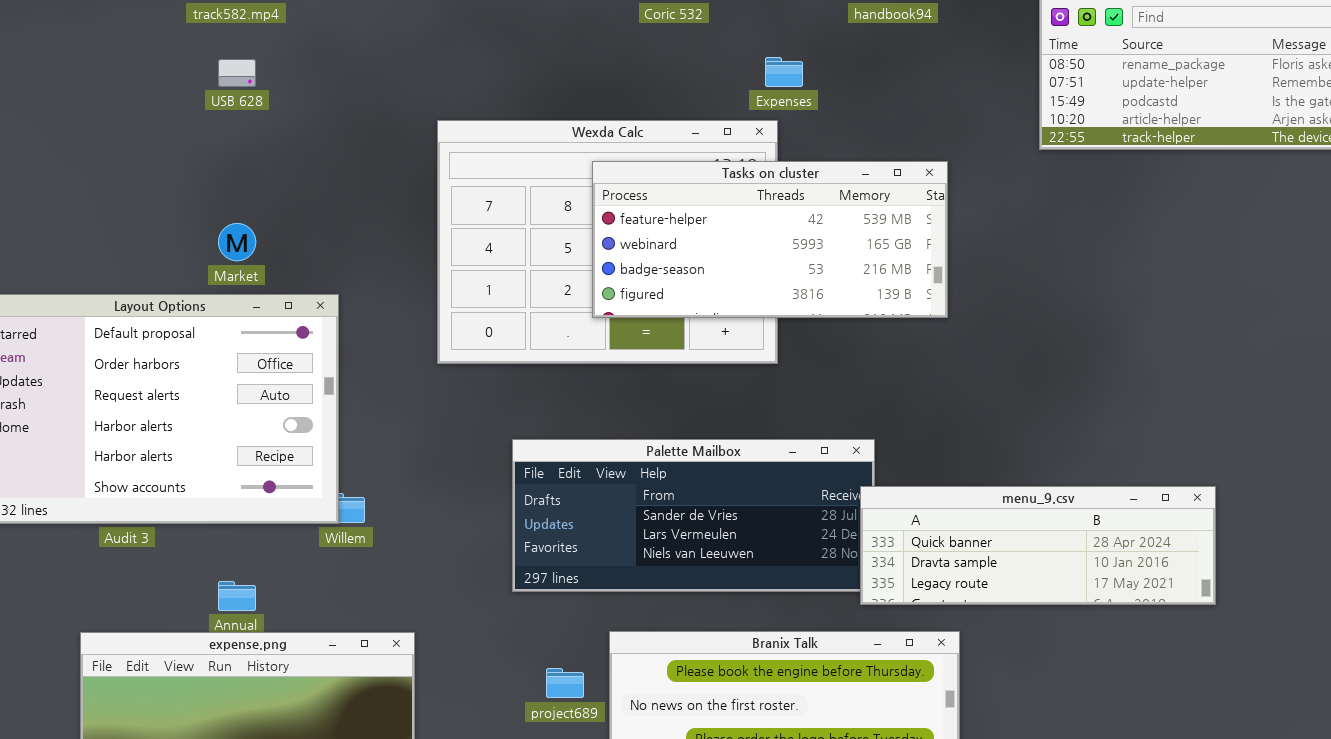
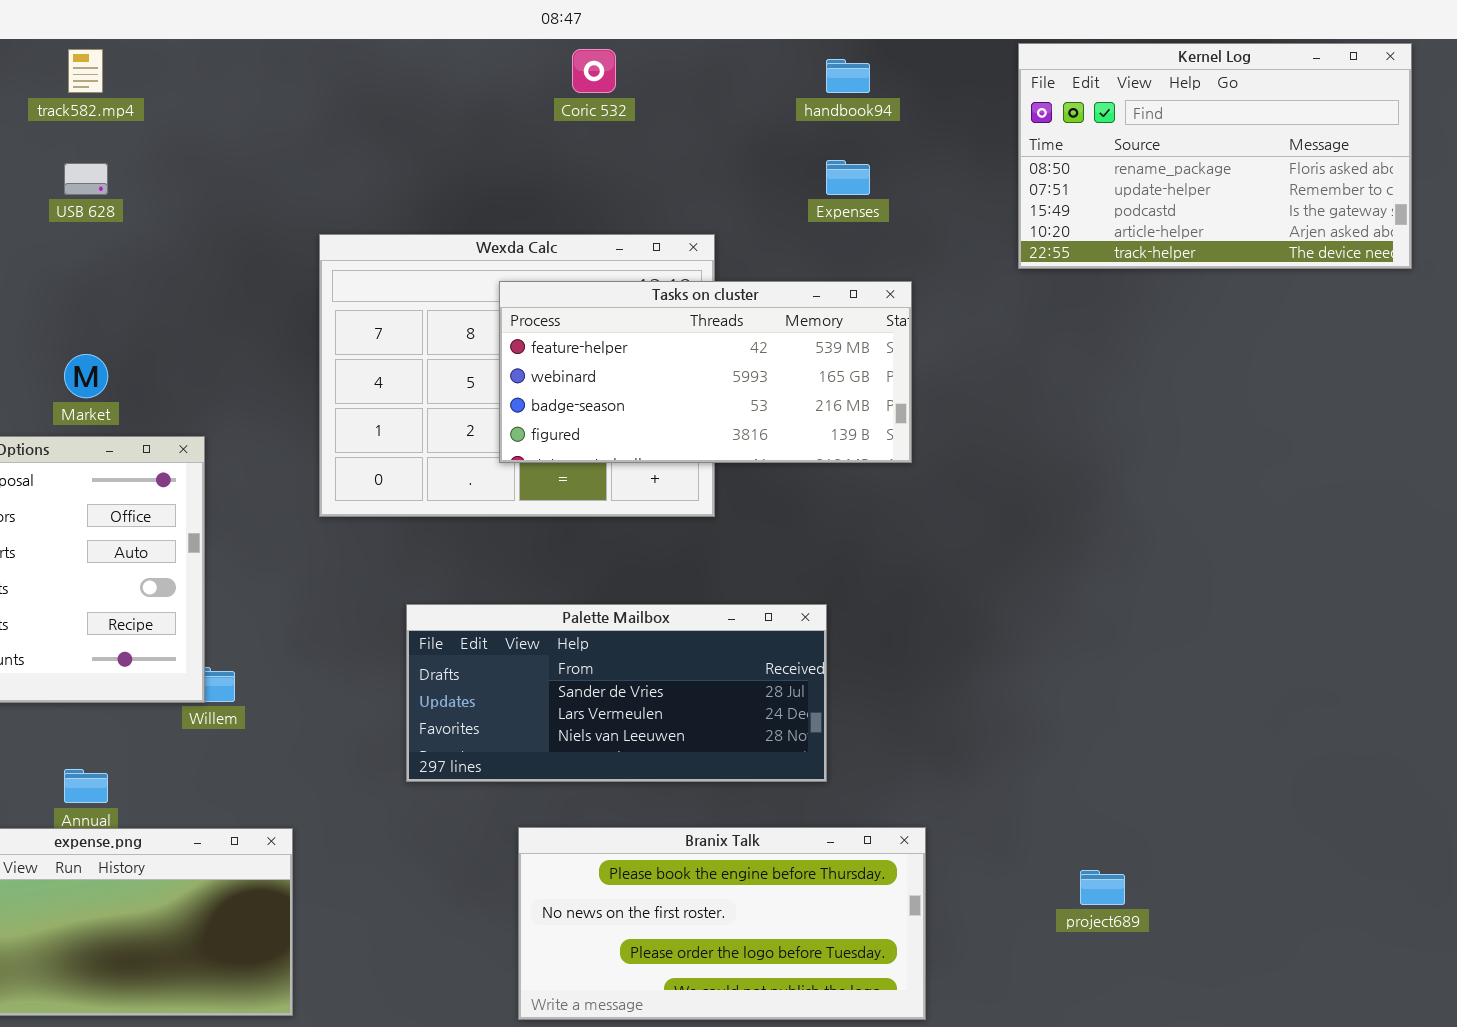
Expenses: [765,57,803,87] -> [826,160,870,195], moved
menu_9.csv: [860,486,1216,605] -> none, closed
project689: [546,668,584,698] -> [1080,870,1125,905], moved

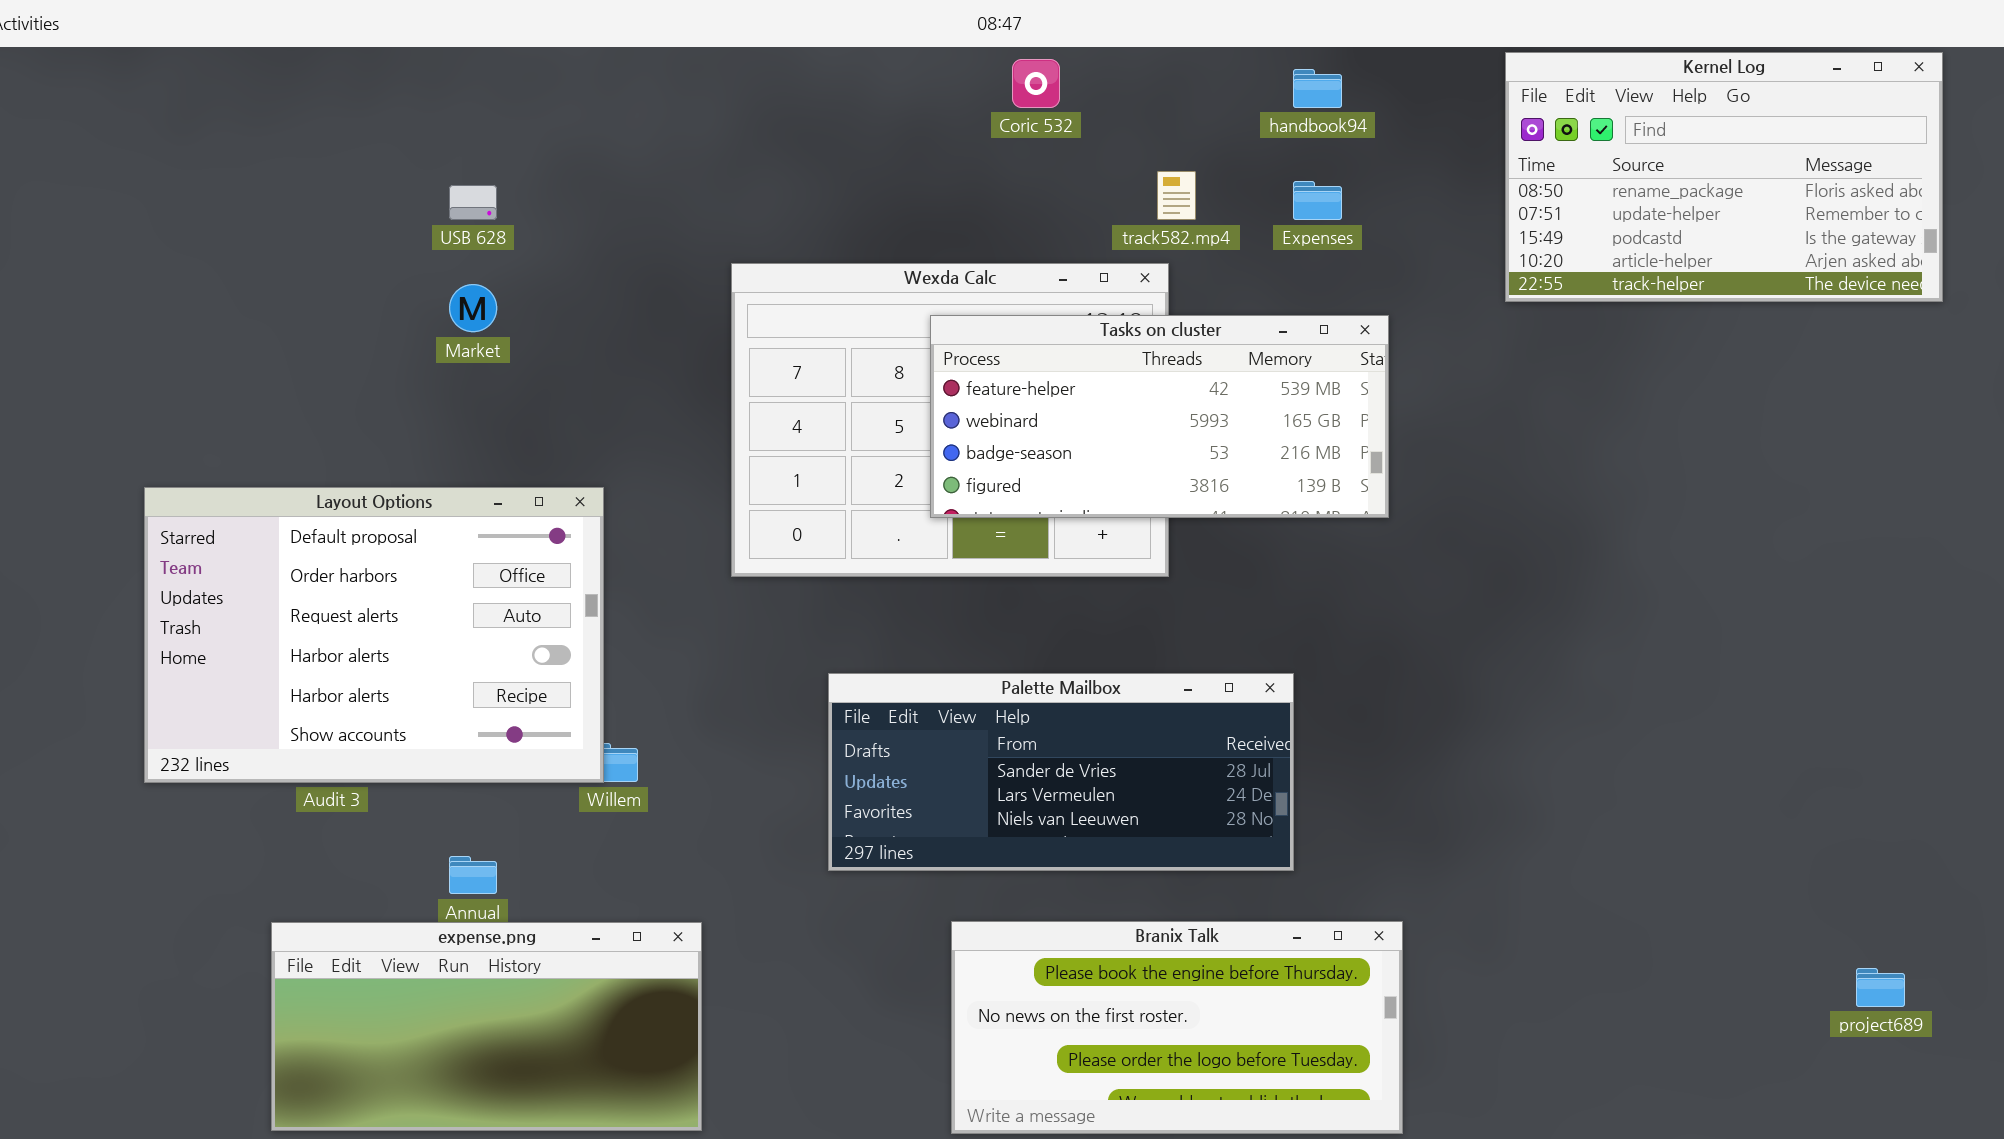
track582.mp4: [68,49,103,93] -> [1157,171,1196,220], moved
Market: [64,354,108,398] -> [449,284,497,332], moved
project689: [1080,870,1125,905] -> [1856,968,1905,1007], moved

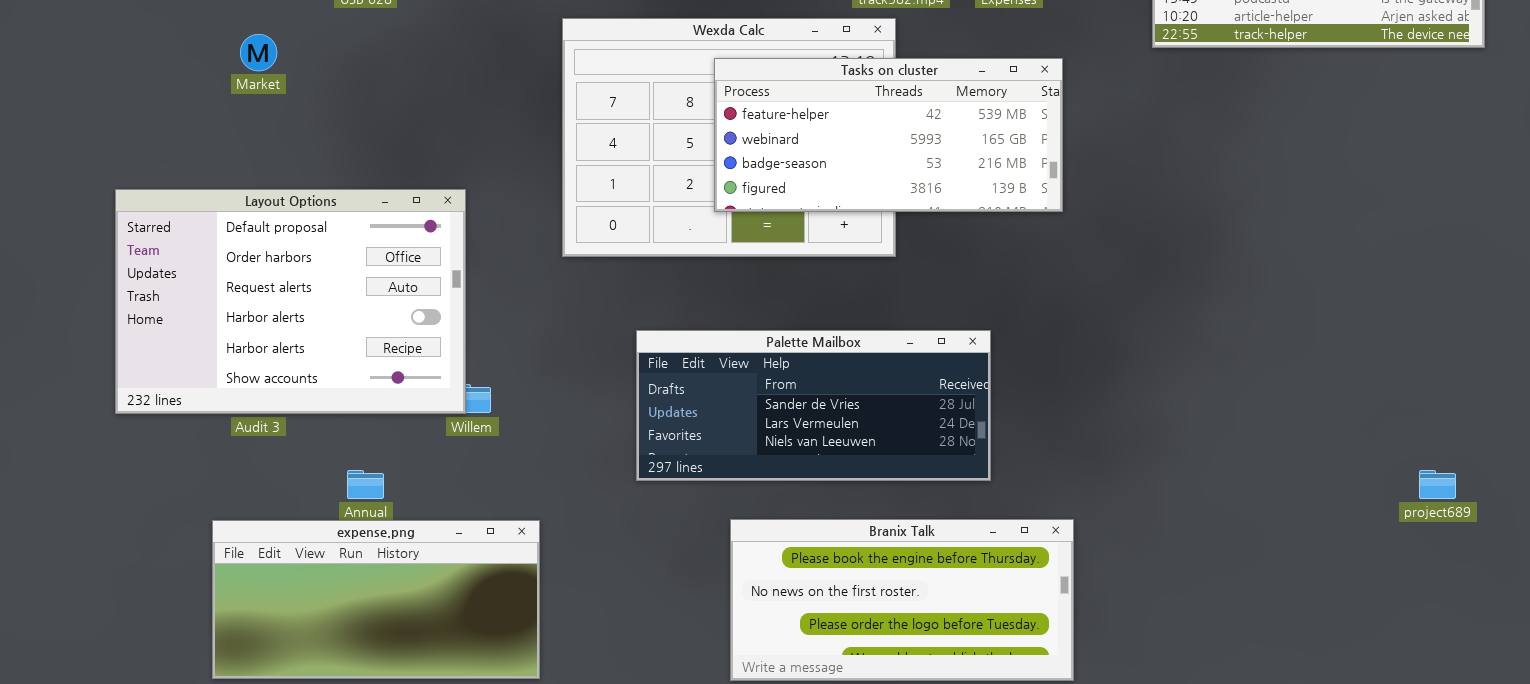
Market: [449,284,497,332] -> [240,34,277,71], moved
project689: [1856,968,1905,1007] -> [1419,470,1456,499], moved

